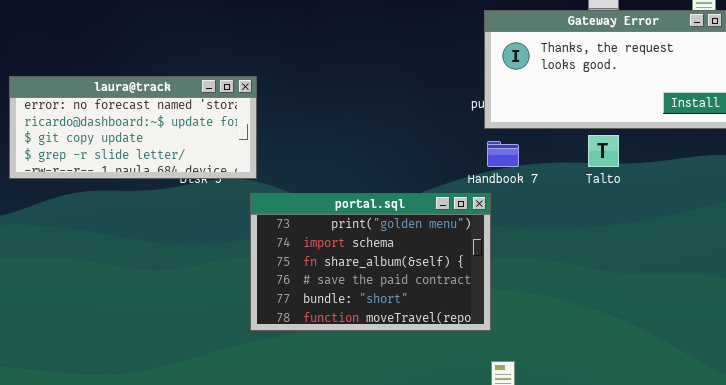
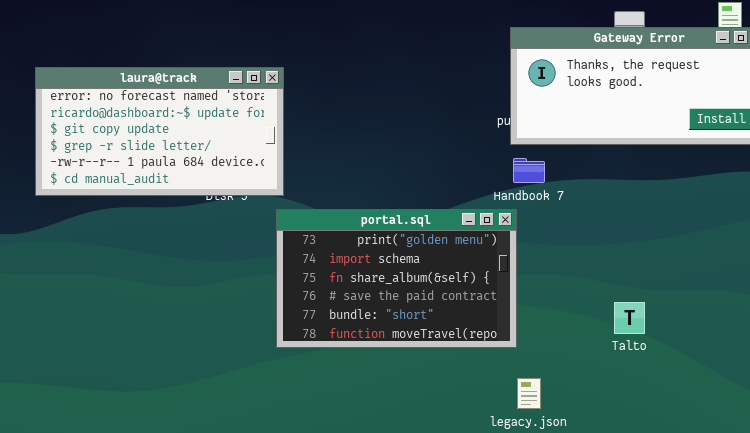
laura@track: [9,76,257,179] -> [35,67,284,196], resized
Talto: [588,135,619,167] -> [614,302,645,334], moved

